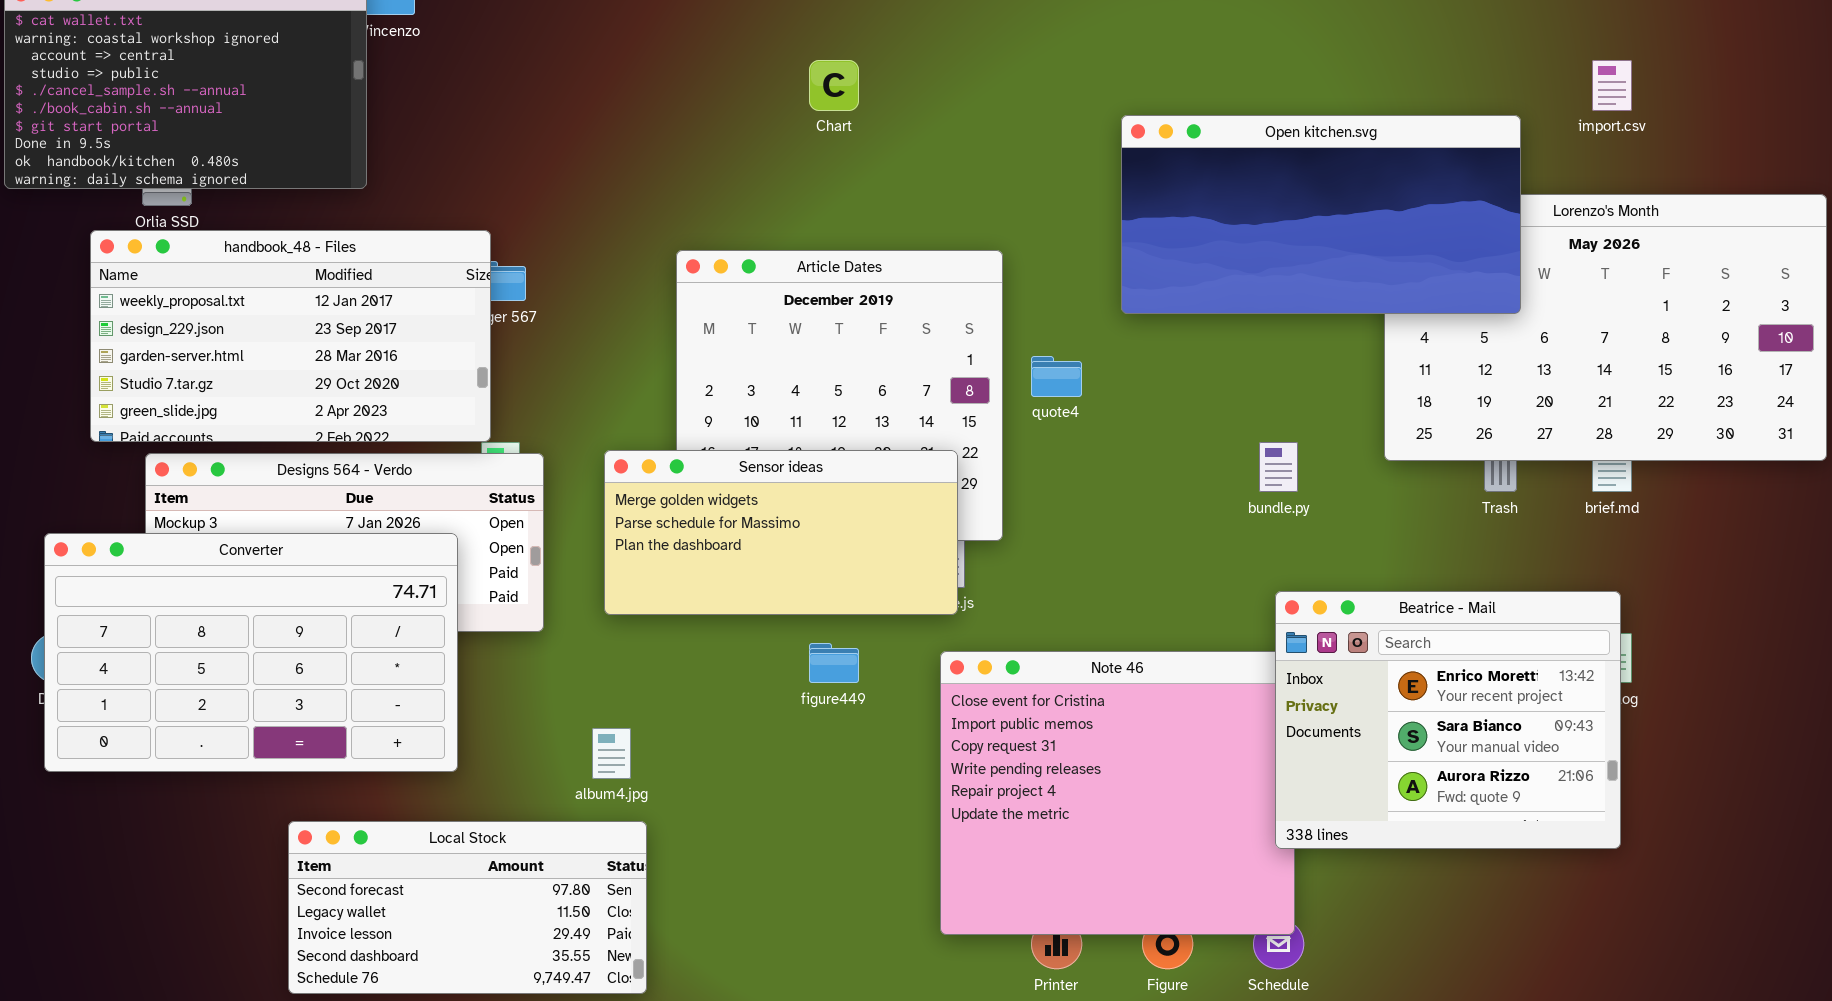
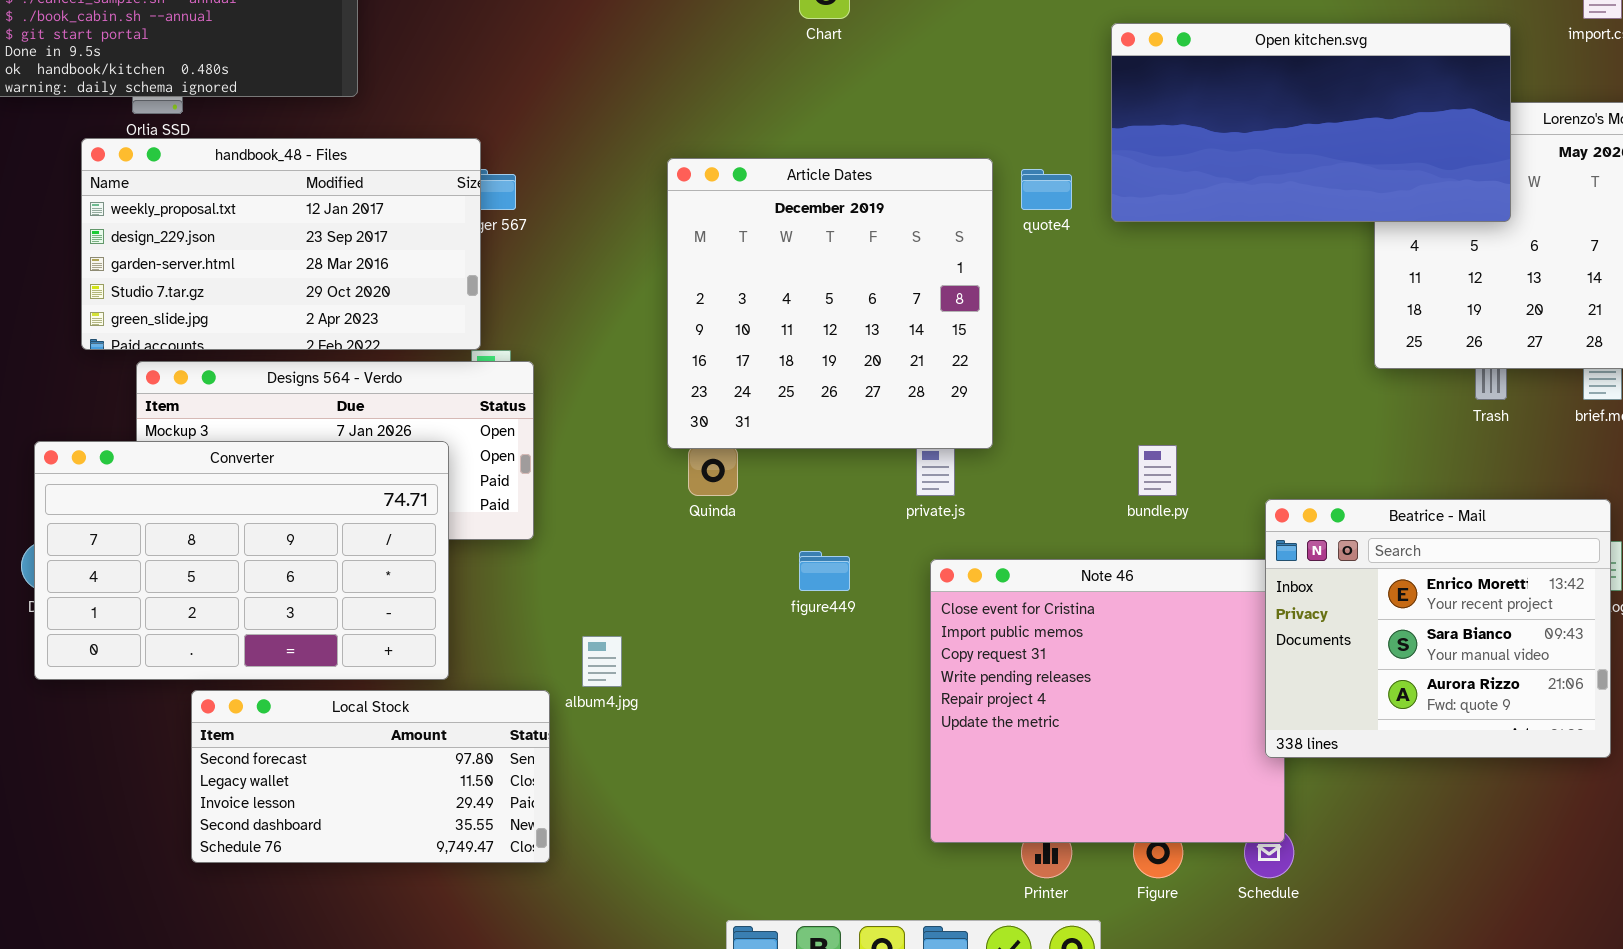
quote4: [1031,356,1082,397] -> [1021,169,1072,210], moved
bundle.py: [1259,442,1298,492] -> [1138,445,1177,496], moved
Sensor ideas: [604,450,958,615] -> none, closed
Local Stock: [288,821,647,994] -> [191,690,550,863], moved

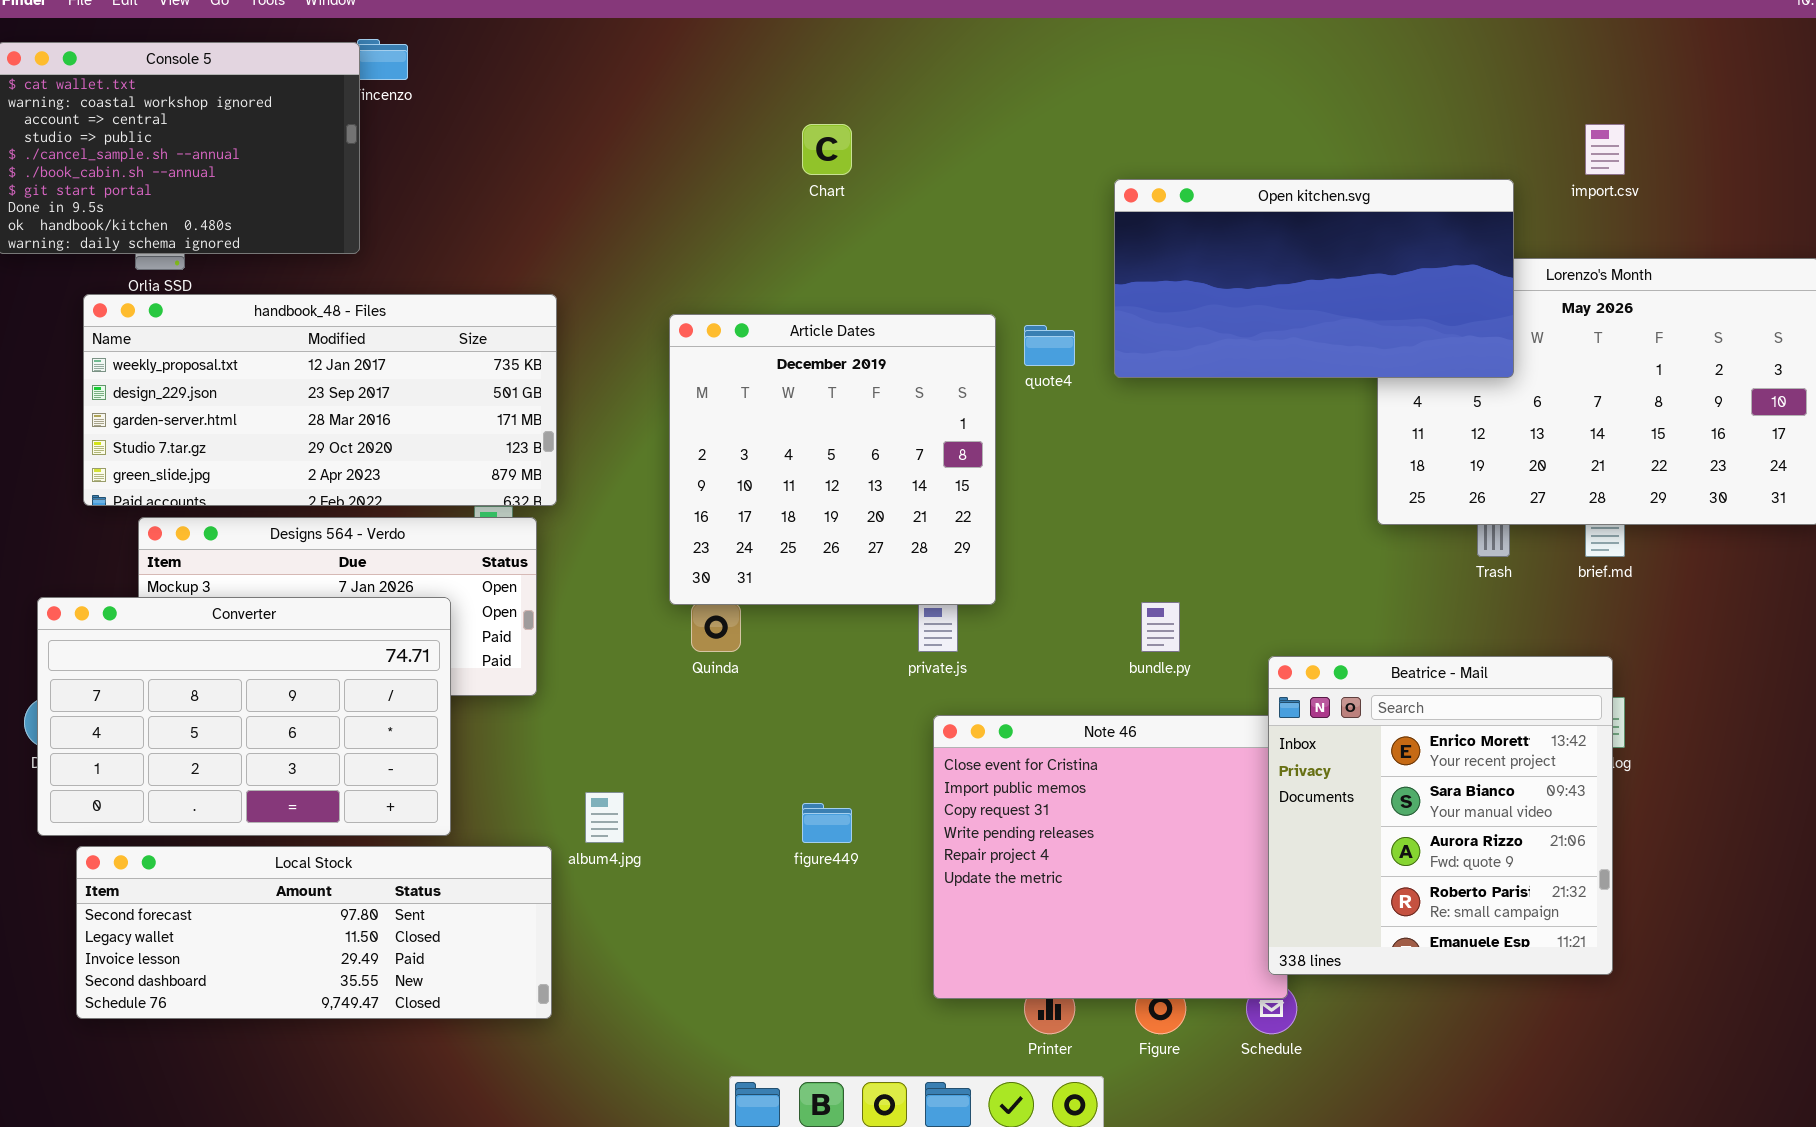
handbook_48 - Files: [81,138,481,350] -> [83,294,557,506], resized
Beatrice - Mail: [1265,499,1611,758] -> [1268,656,1613,975], resized
figure449: [799,551,850,591] -> [802,803,852,843], moved
Local Stock: [191,690,550,863] -> [76,846,552,1019], resized

